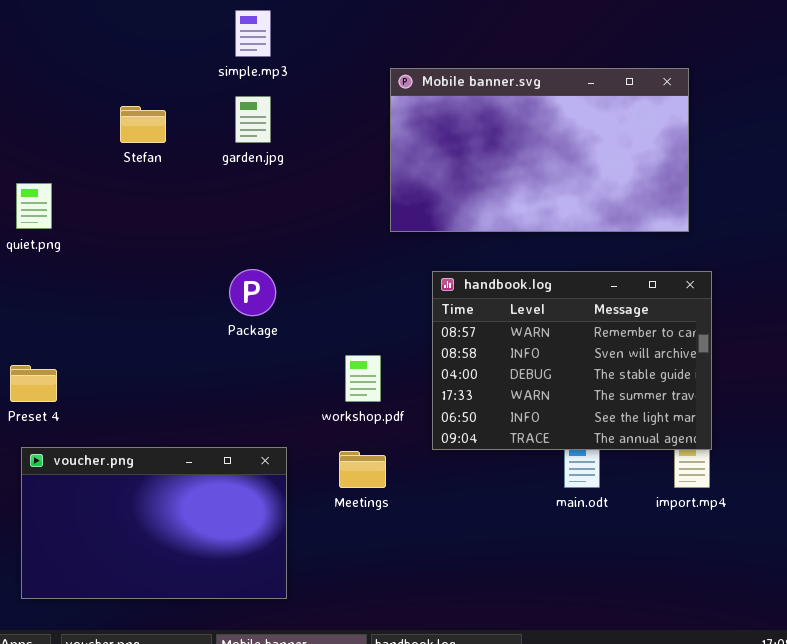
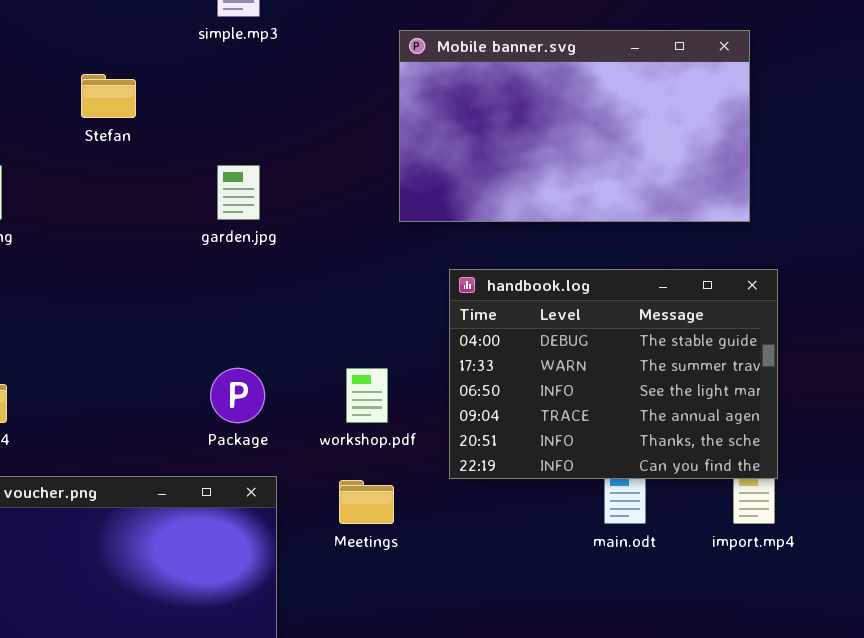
garden.jpg: [235,96,271,143] -> [217,165,260,220], moved
Package: [229,269,276,316] -> [210,368,265,423], moved
handbook.log: [432,271,712,450] -> [449,269,778,479], scrolled down 2 rows

